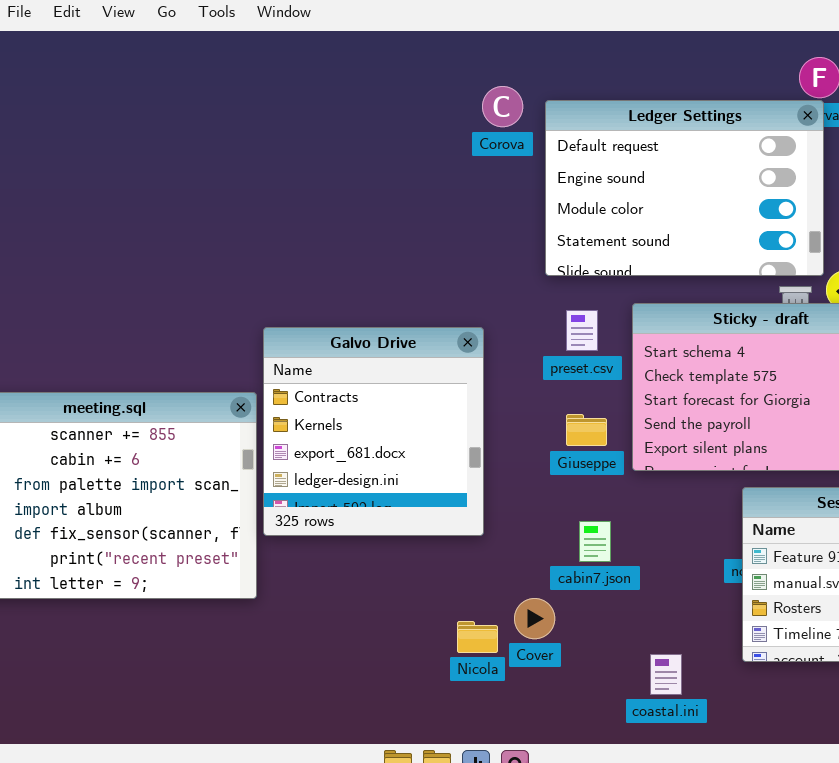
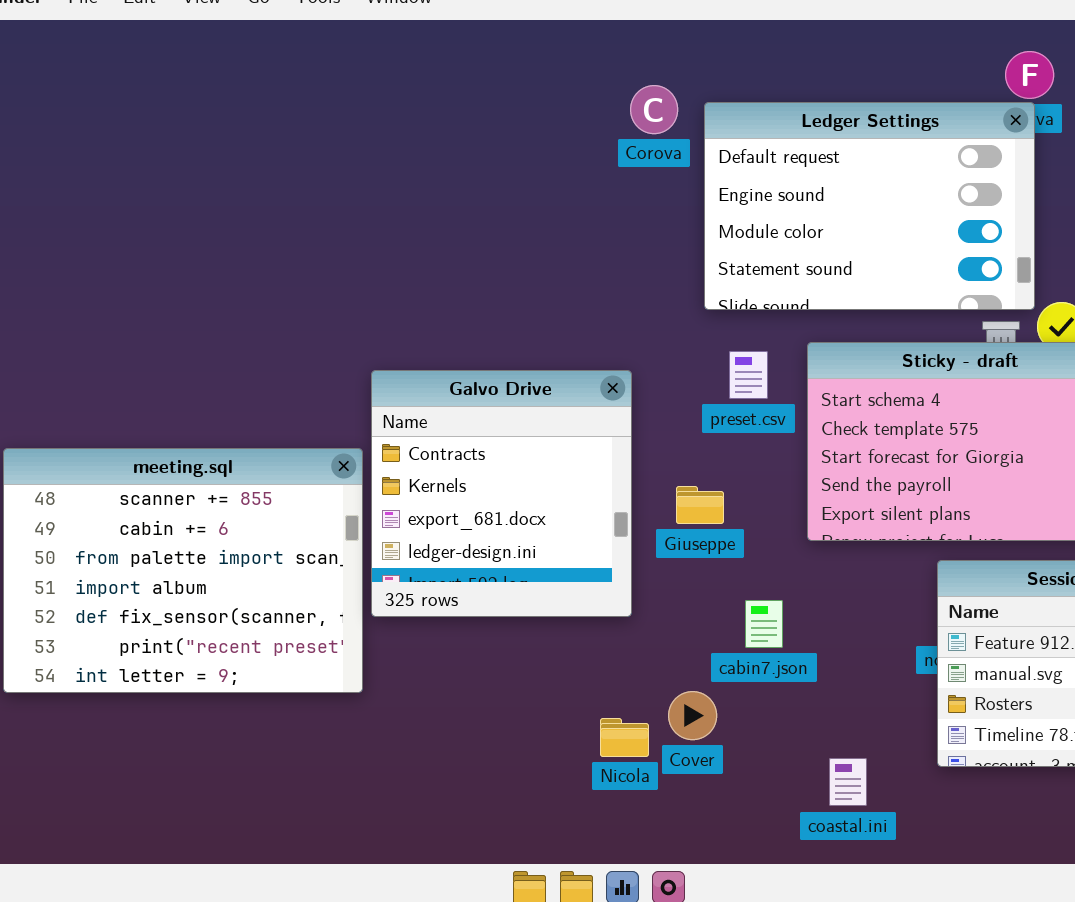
Giuseppe: [566,414,607,446] -> [676,486,724,524], moved

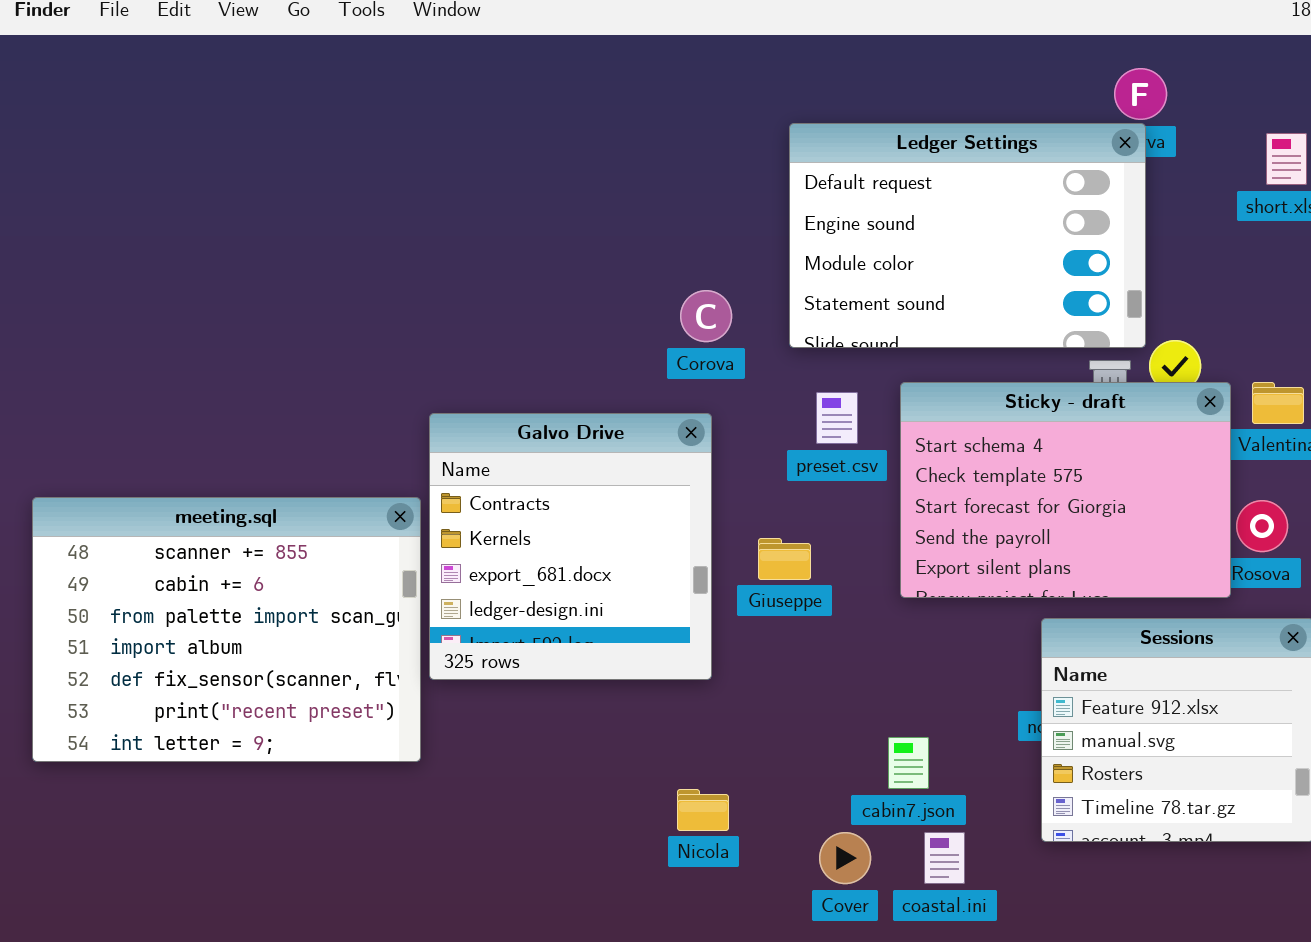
Corova: [630,85,678,134] -> [680,290,732,342], moved
cabin7.json: [745,600,783,648] -> [888,737,929,789], moved
Cover: [668,691,717,740] -> [819,832,871,884], moved

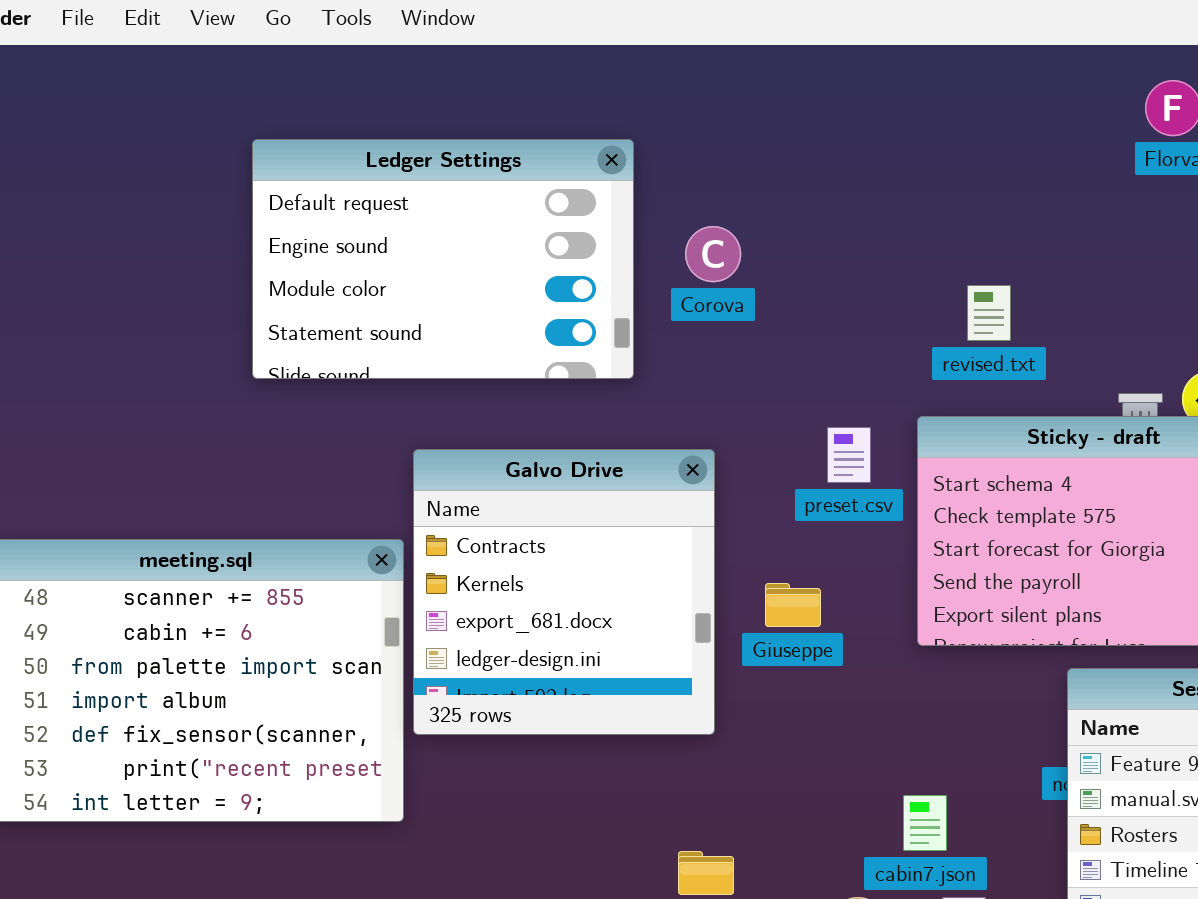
Ledger Settings: [789,123,1146,348] -> [252,139,634,379], moved
Corova: [680,290,732,342] -> [685,226,741,282], moved

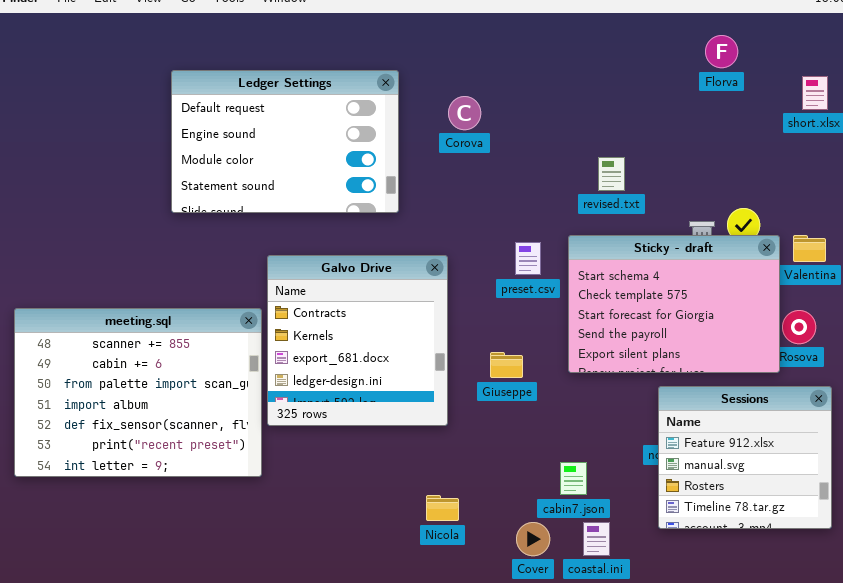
Corova: [685,226,741,282] -> [448,96,481,130], moved
Giuseppe: [765,583,821,627] -> [490,352,523,378], moved

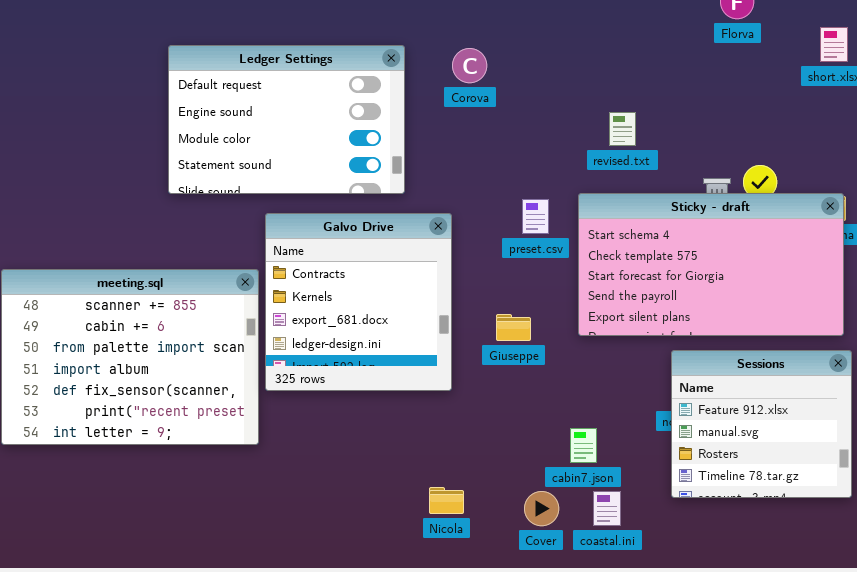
Ledger Settings: [171,70,399,213] -> [168,45,405,194], moved
Sticky - draft: [568,235,780,373] -> [578,193,844,336], resized
Nicola: [426,495,459,521] -> [429,487,464,514], moved

